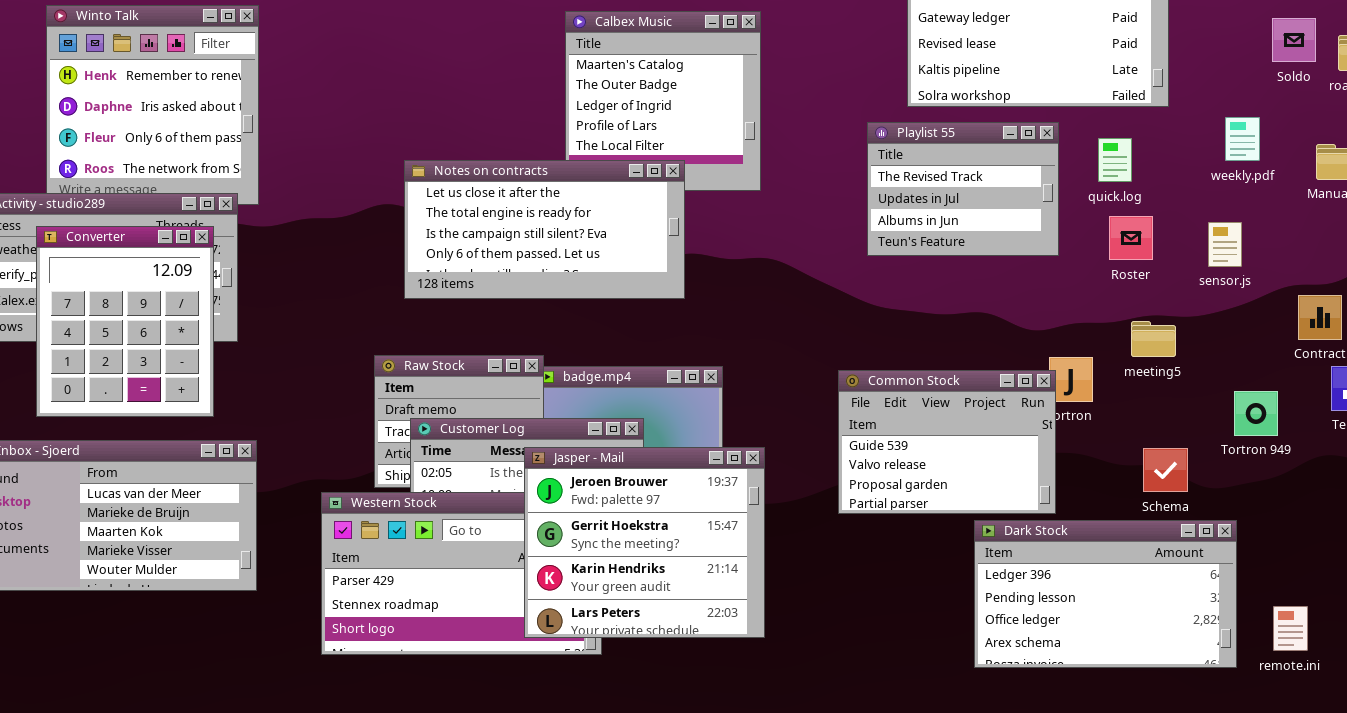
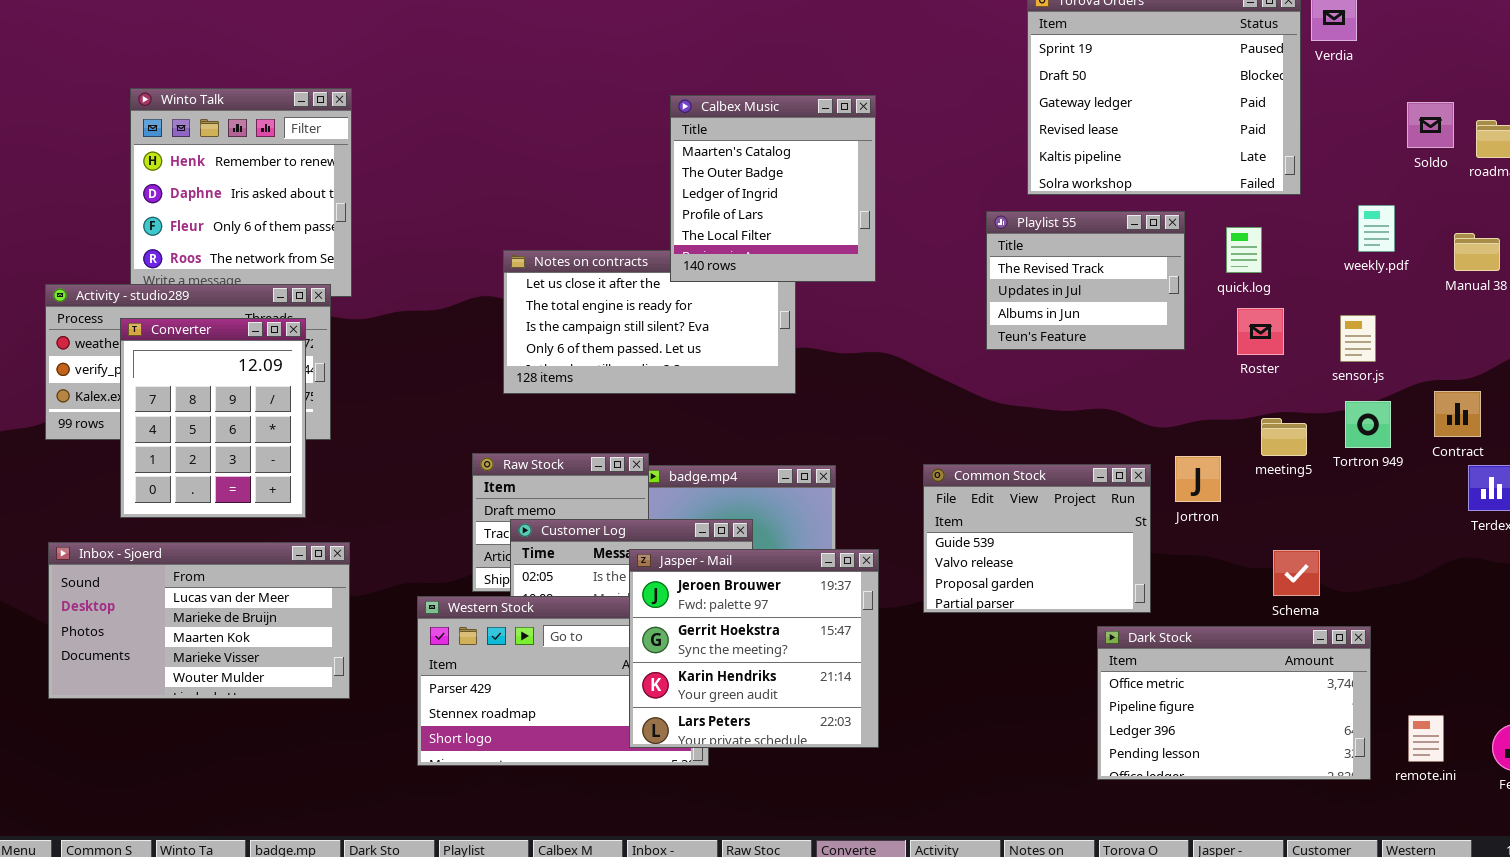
Calbex Music: [565,11,761,191] -> [670,95,876,282], raised
Common Stock: [838,370,1056,514] -> [923,464,1151,613], moved
Tortron 949: [1234,391,1278,436] -> [1345,401,1391,448], moved
Dark Stock: [974,520,1237,668] -> [1097,626,1371,780], scrolled up 2 rows

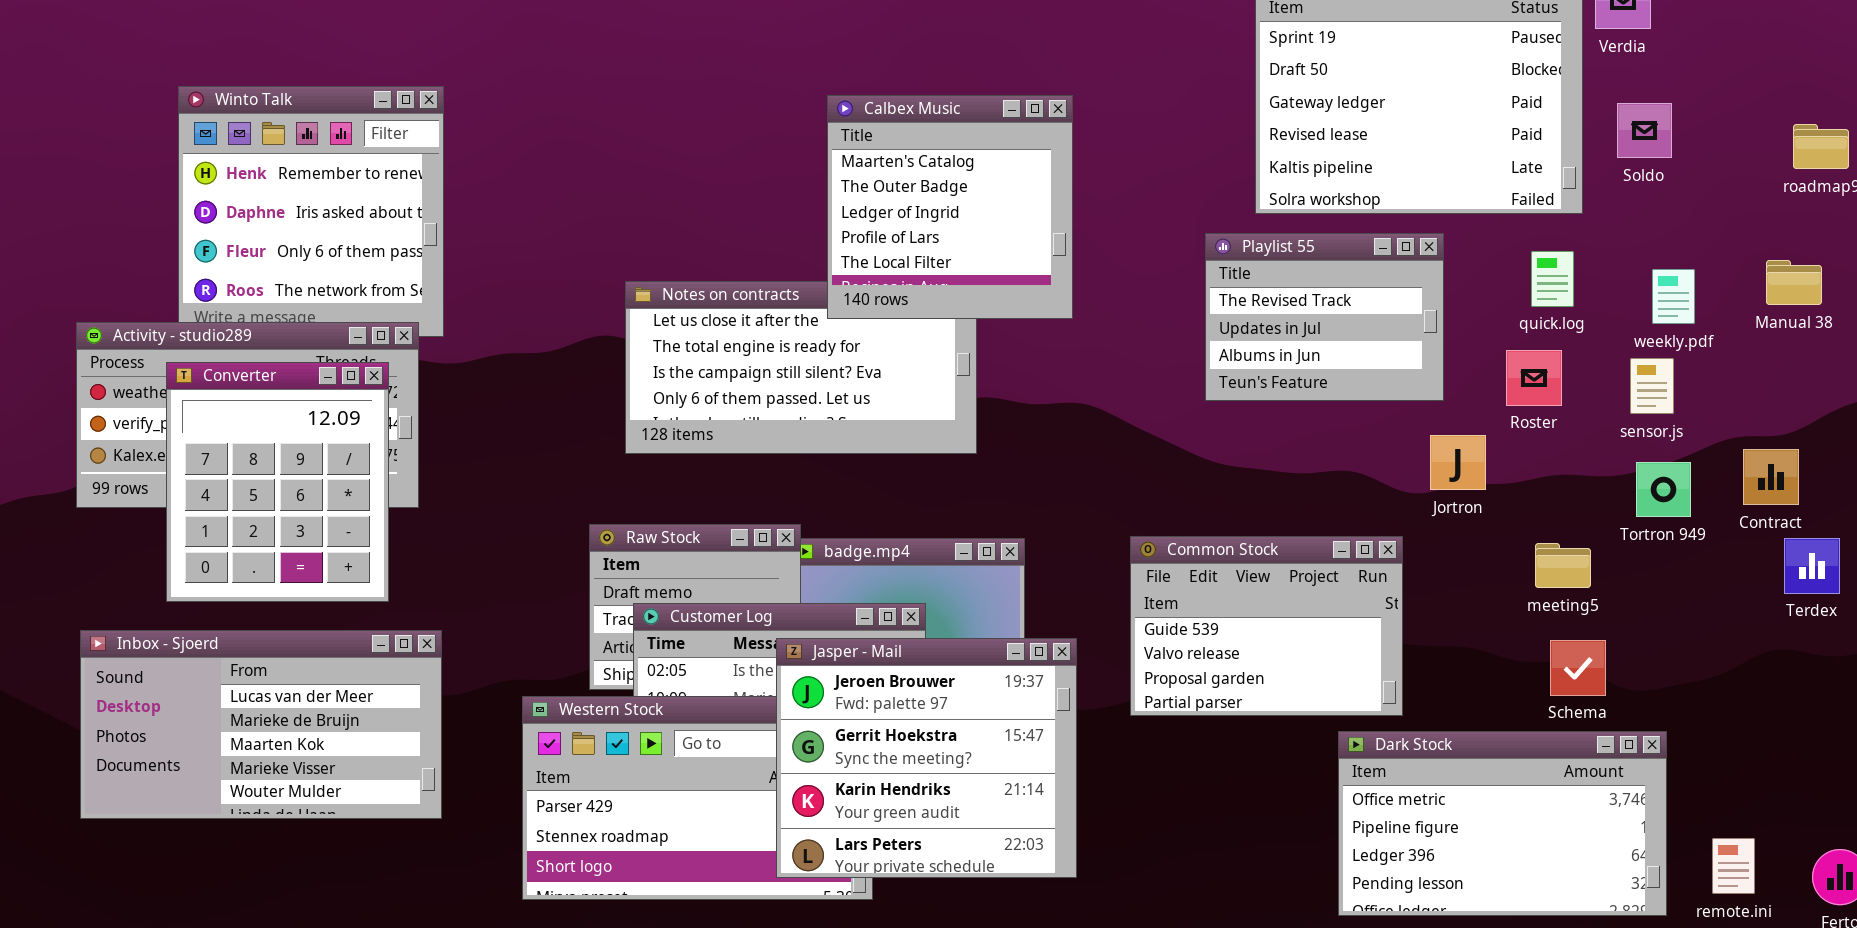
Soldo: [1407,102,1454,148] -> [1617,103,1672,158], moved
weekly.pdf: [1358,205,1395,252] -> [1652,269,1695,324], moved
quick.log: [1226,227,1262,273] -> [1531,251,1574,307], moved
meeting5: [1261,418,1307,456] -> [1535,543,1591,588], moved
Jortron: [1175,456,1221,502] -> [1430,435,1486,490], moved

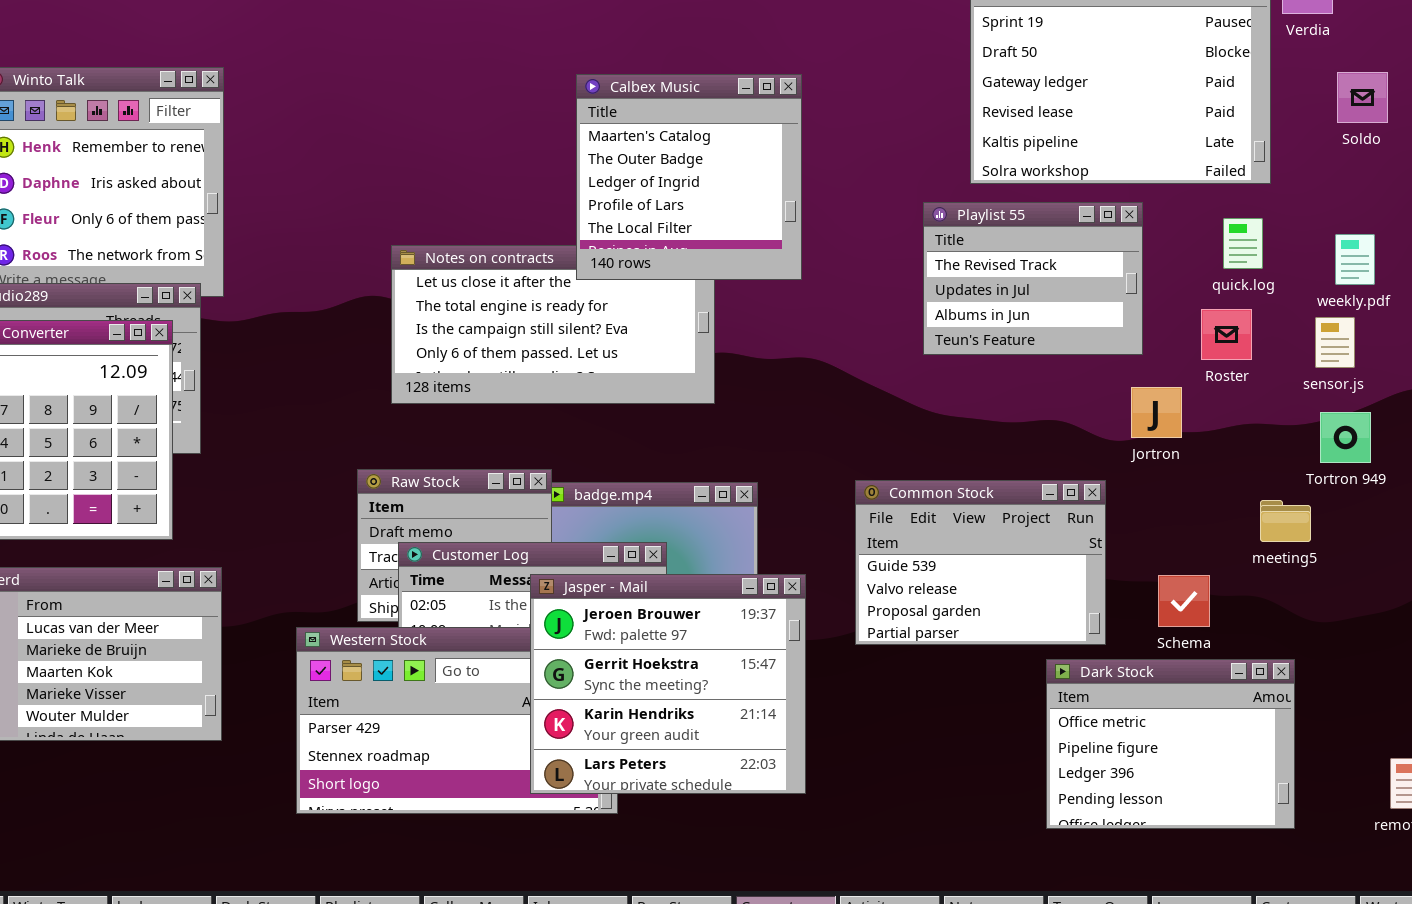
Soldo: [1617,103,1672,158] -> [1337,72,1388,123], moved
meeting5: [1535,543,1591,588] -> [1260,500,1311,542], moved
Schema: [1550,640,1606,696] -> [1158,575,1210,627], moved
Dark Stock: [1338,731,1667,916] -> [1046,659,1295,829], resized

